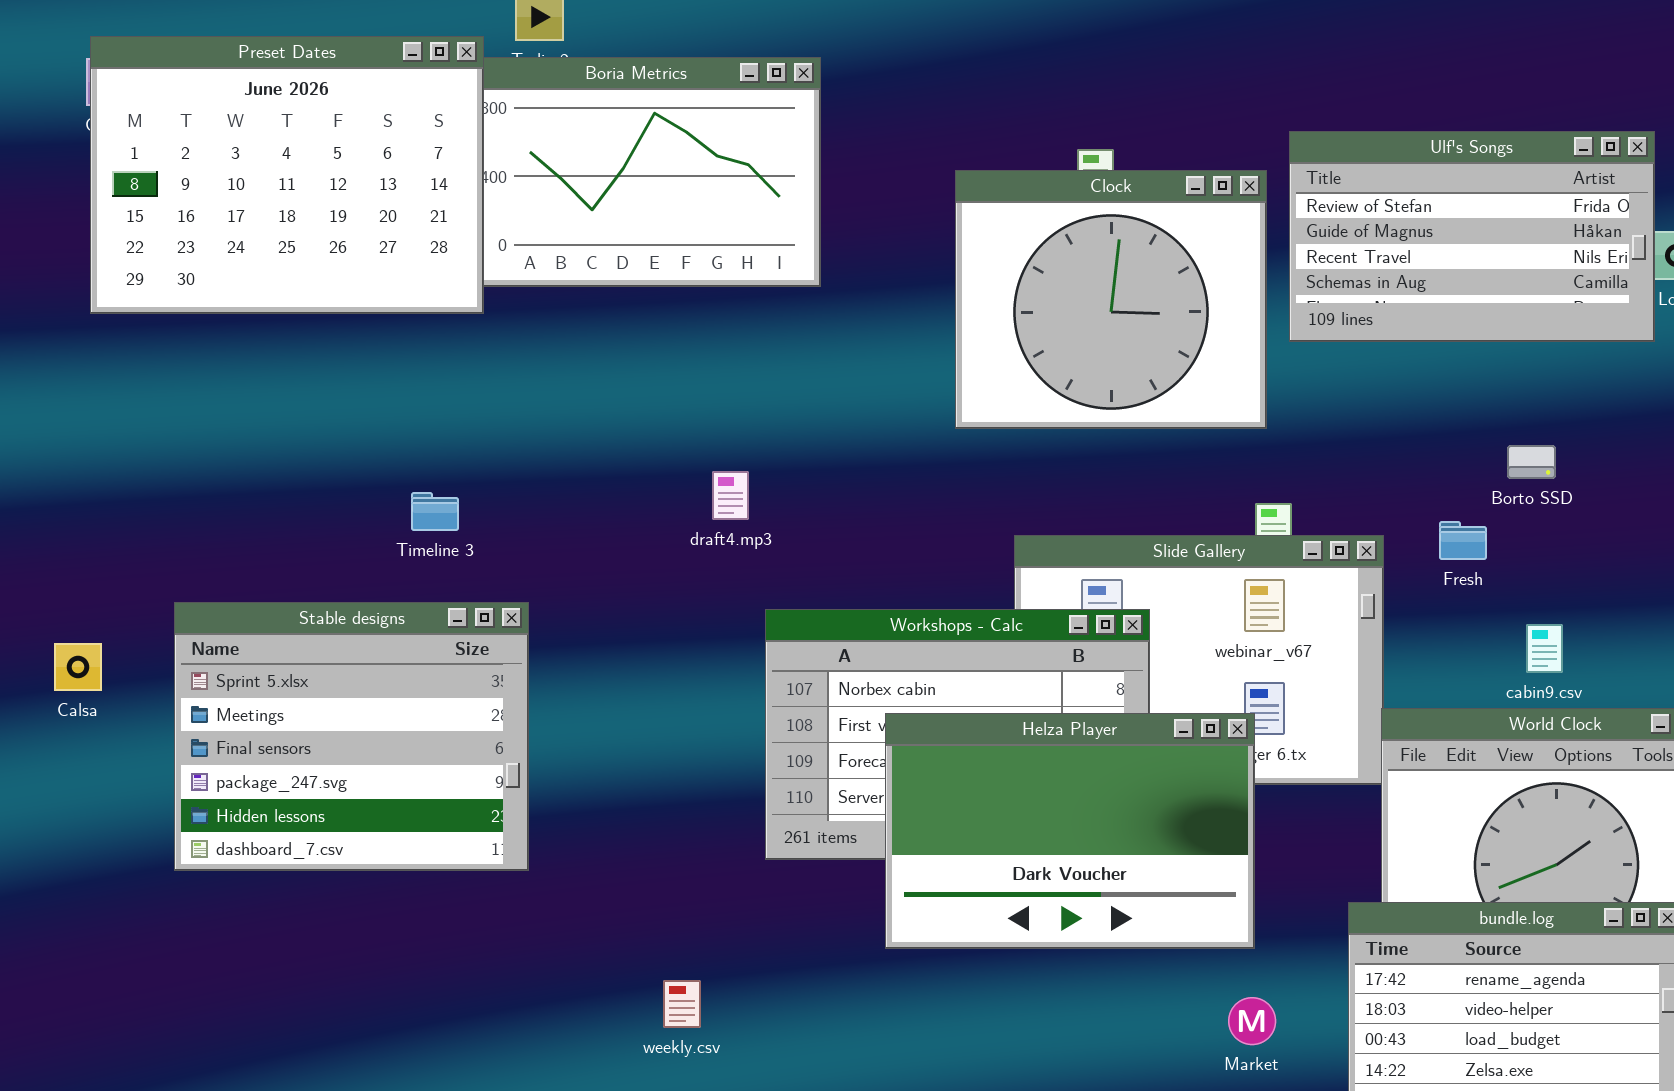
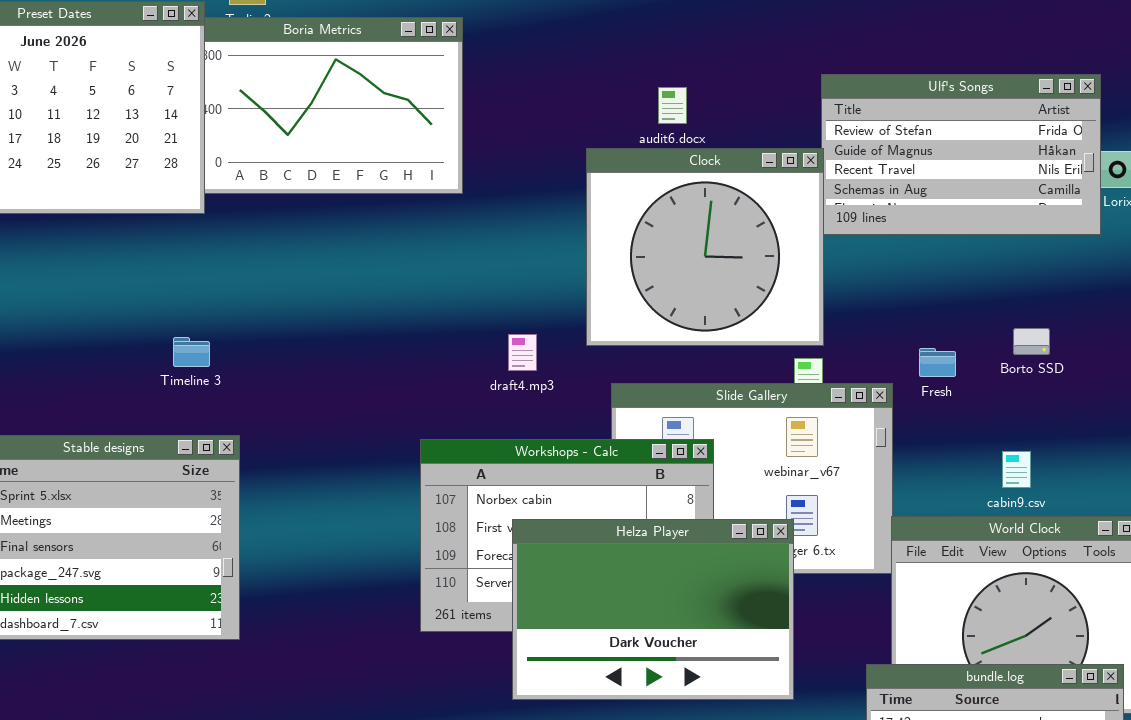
Clock: [955,170,1267,429] -> [586,148,824,346], moved
Borto SSD: [1507,445,1556,479] -> [1013,328,1050,355], moved
draft4.mp3: [712,471,749,520] -> [508,334,537,371], moved
Timeline 3: [411,492,459,531] -> [173,337,210,367], moved
Fresh: [1439,521,1487,560] -> [919,348,956,377], moved

